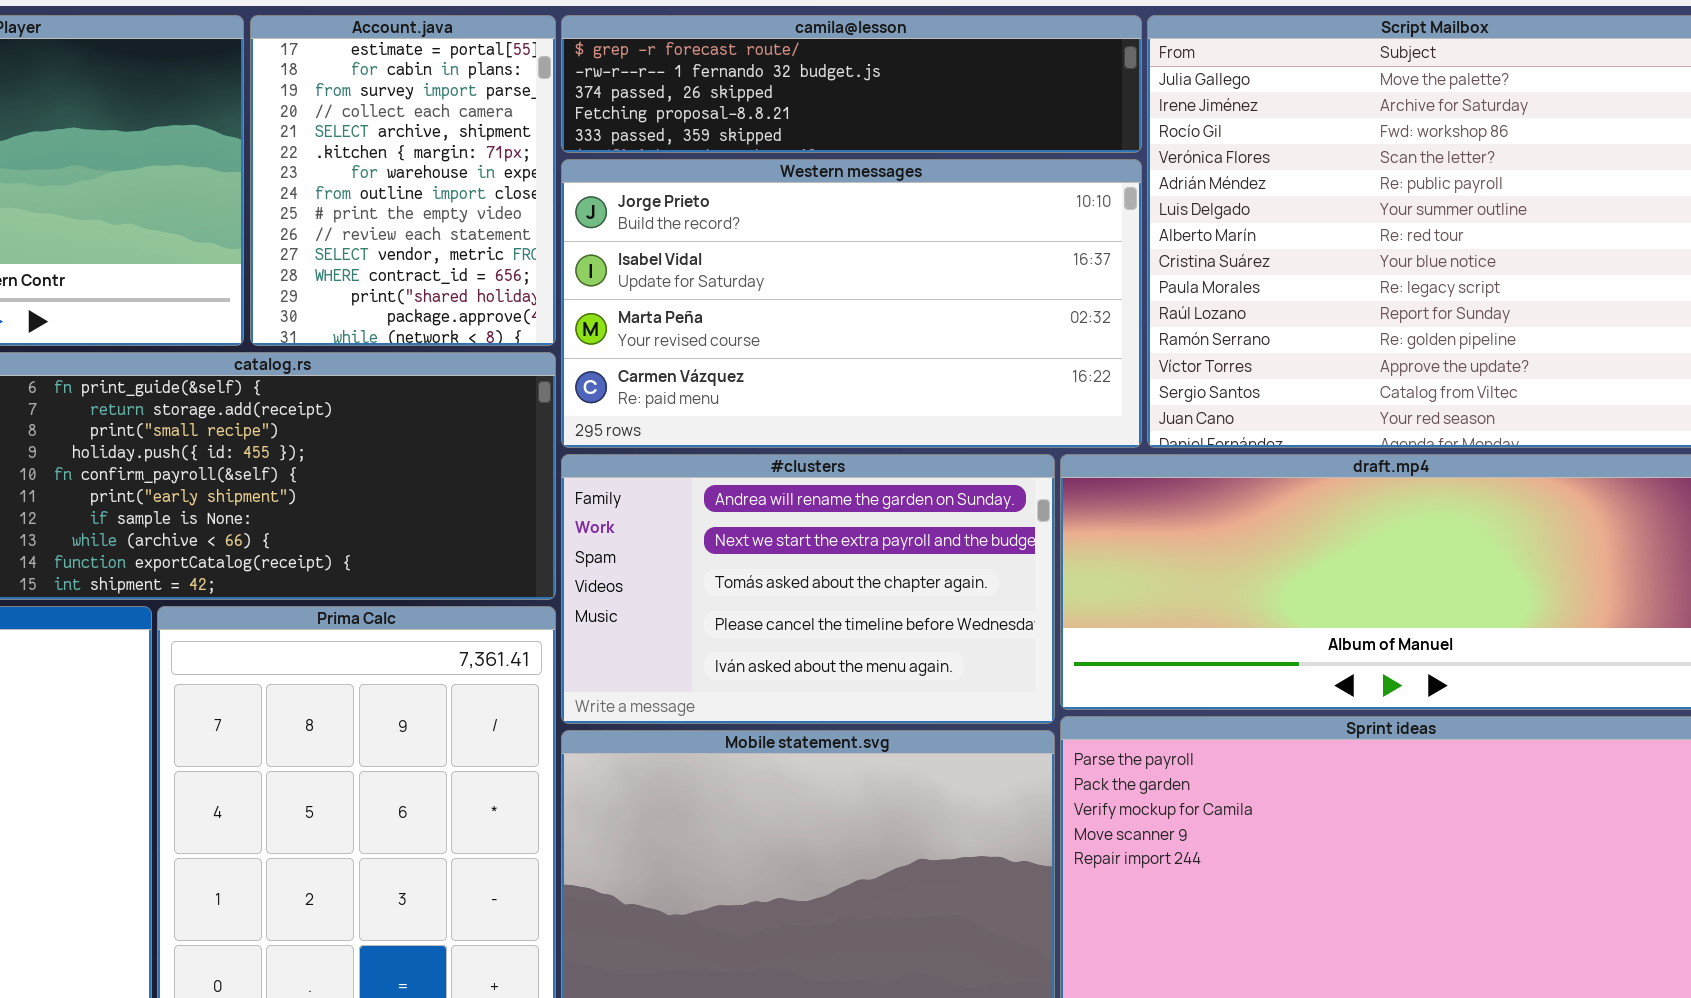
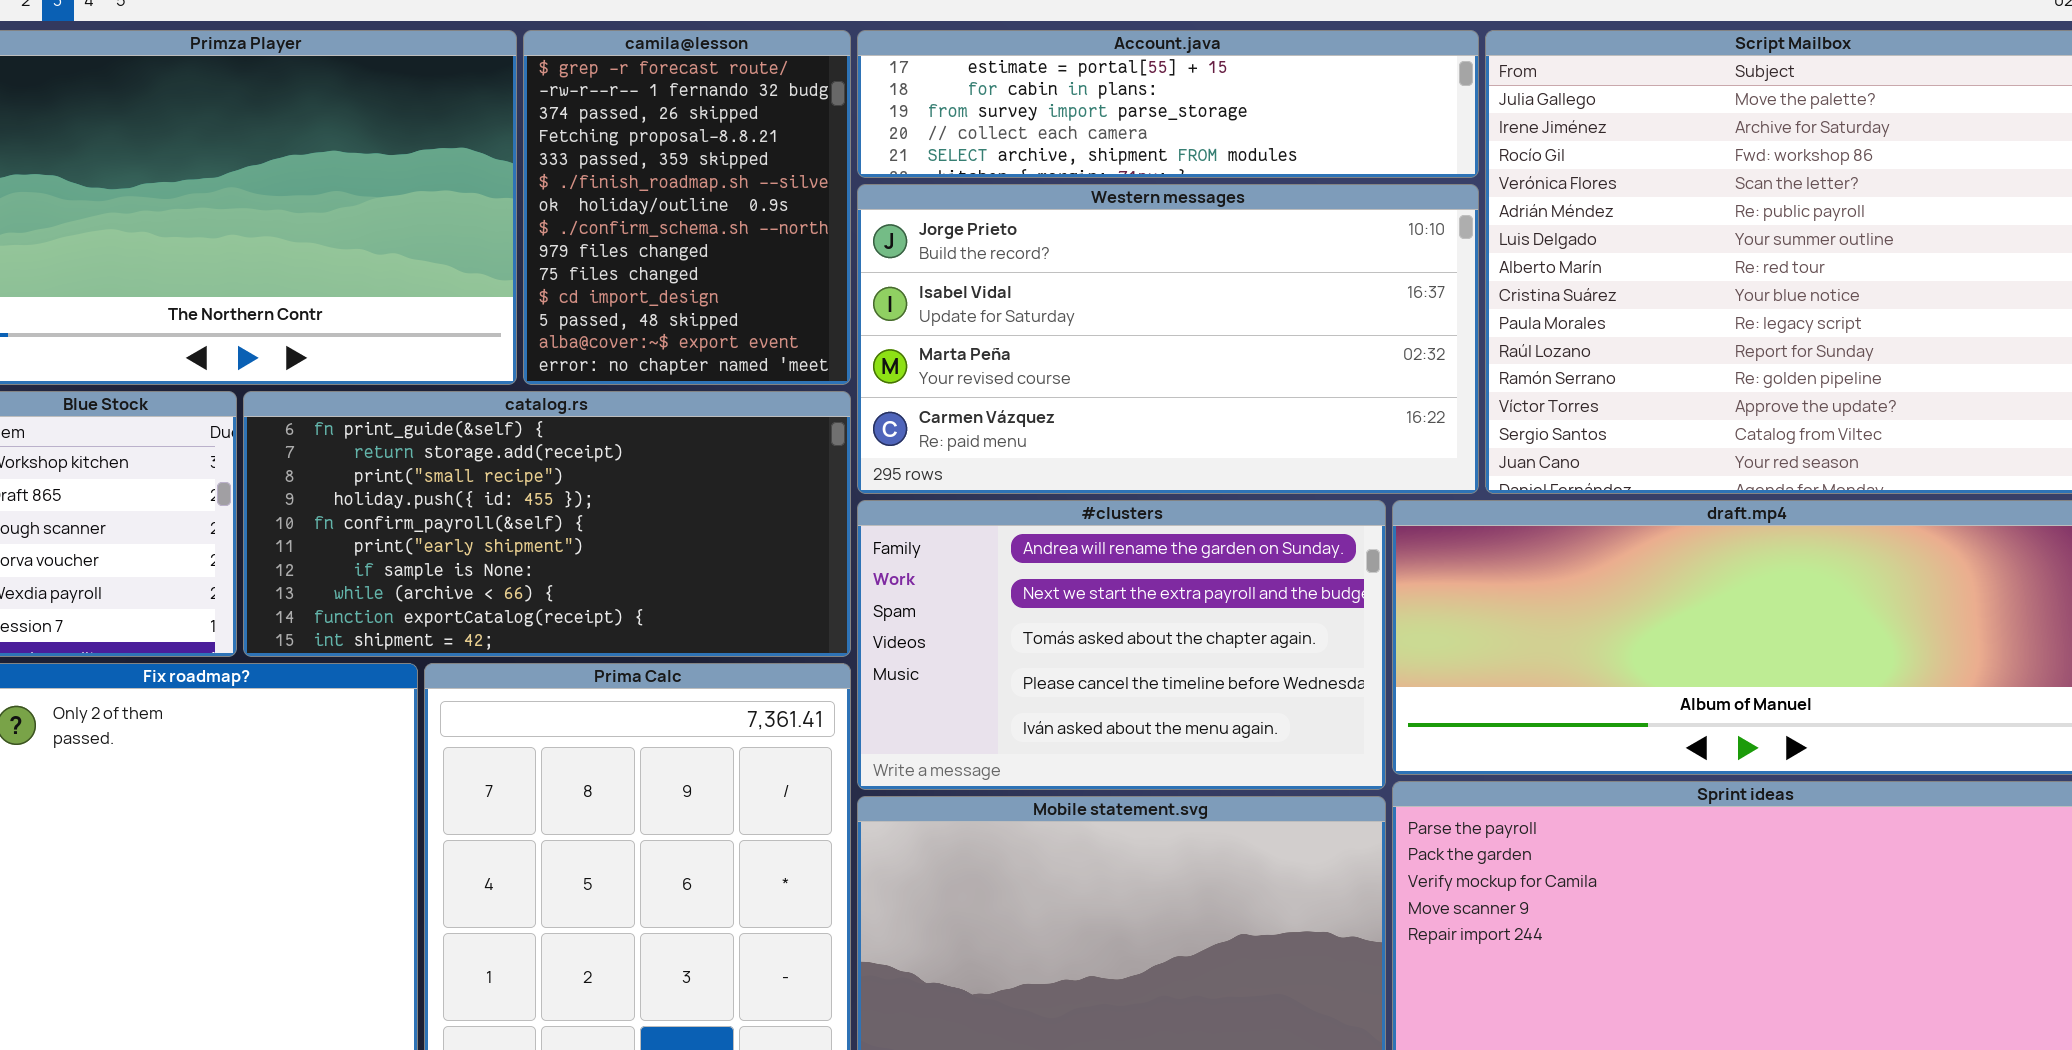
Account.java: [250,15,556,346] -> [857,30,1479,178], moved, resized
camila@lesson: [561,15,1142,153] -> [523,30,851,385], moved, resized

